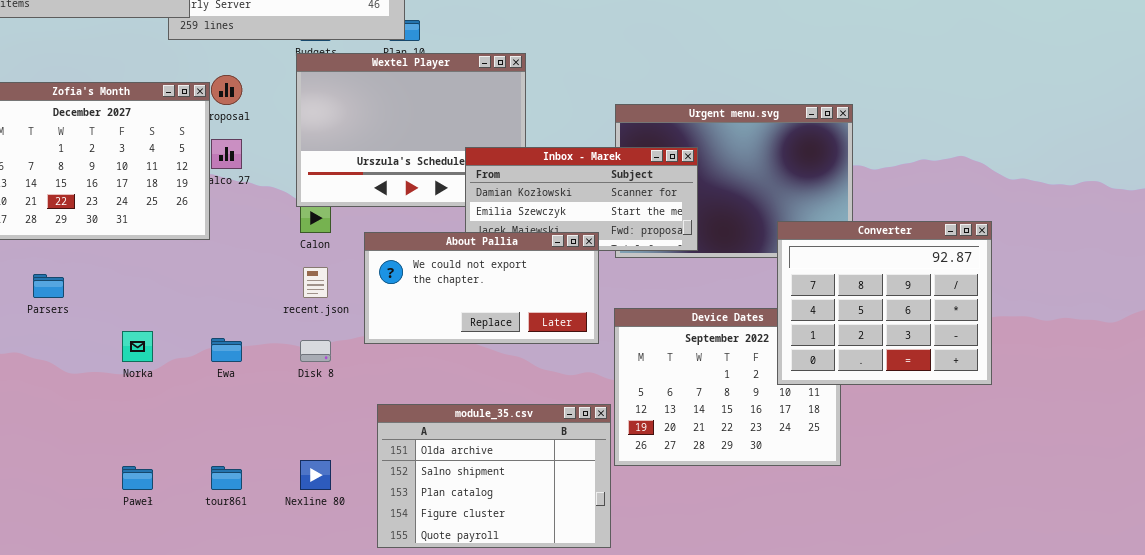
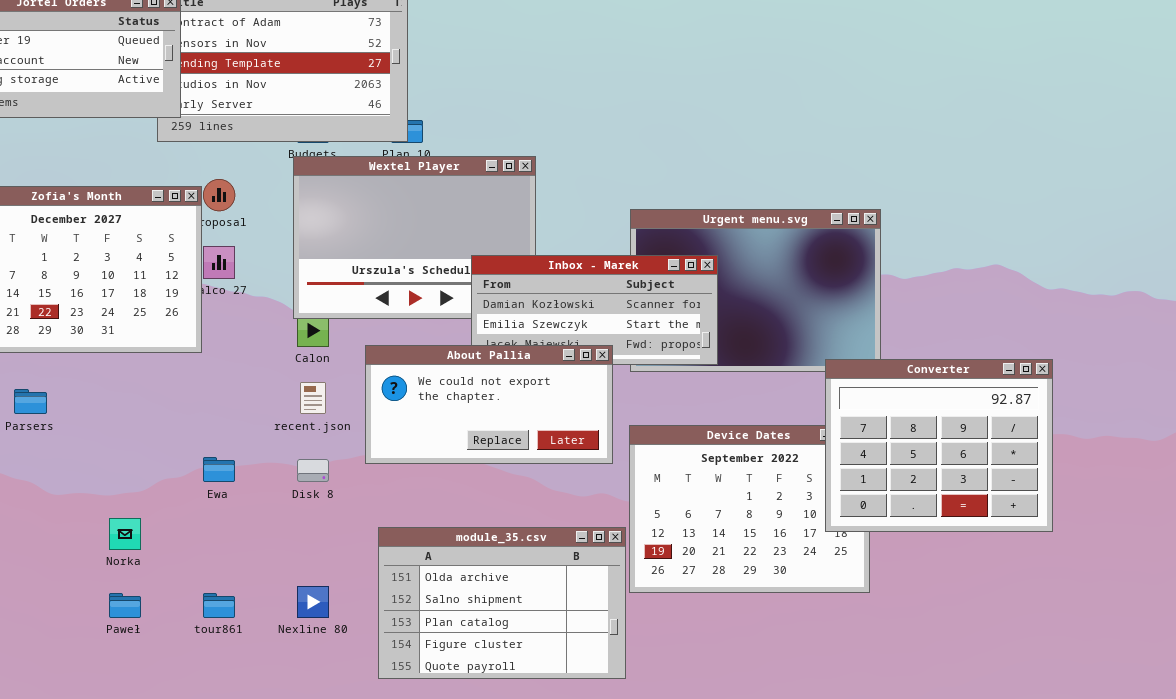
Converter: [777,221,992,385] -> [825,359,1053,532], moved
Norka: [122,331,153,362] -> [109,518,141,550], moved

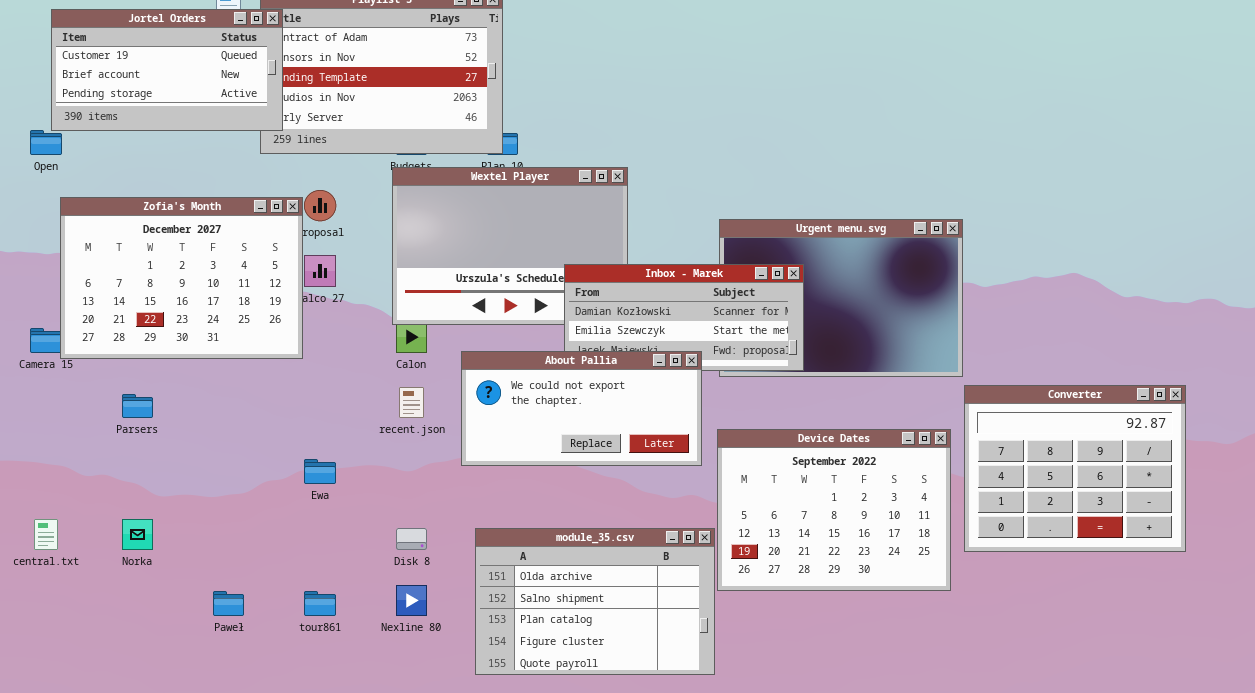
Converter: [825,359,1053,532] -> [964,385,1186,552], moved
Disk 8: [297,459,329,482] -> [396,528,427,550], moved
Norka: [109,518,141,550] -> [122,519,153,550], moved

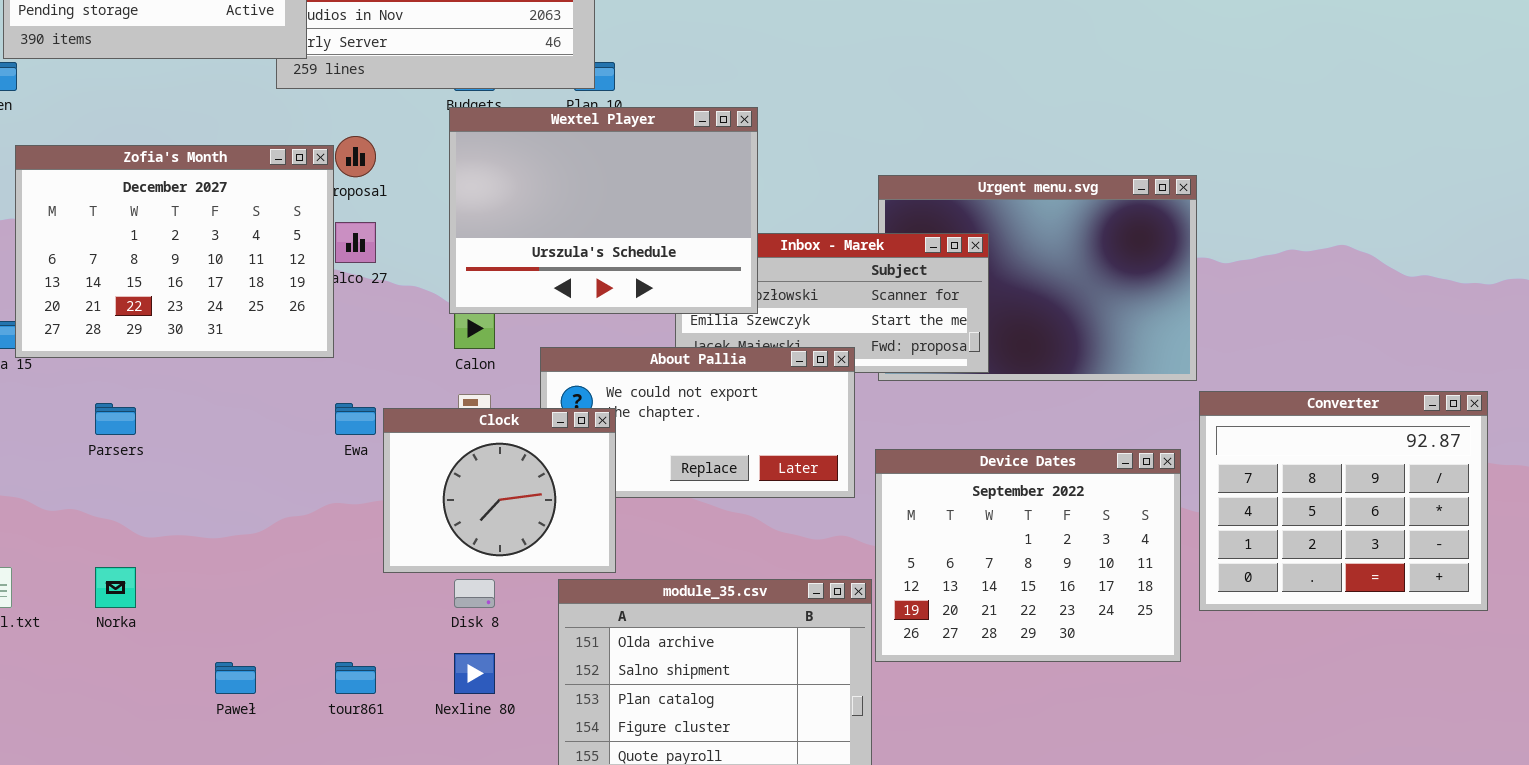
Wextel Player: [392,167,628,325] -> [449,107,758,314], raised
Clock: none -> [383,408,616,573], opened
Ewa: [304,459,336,484] -> [335,403,376,435], moved

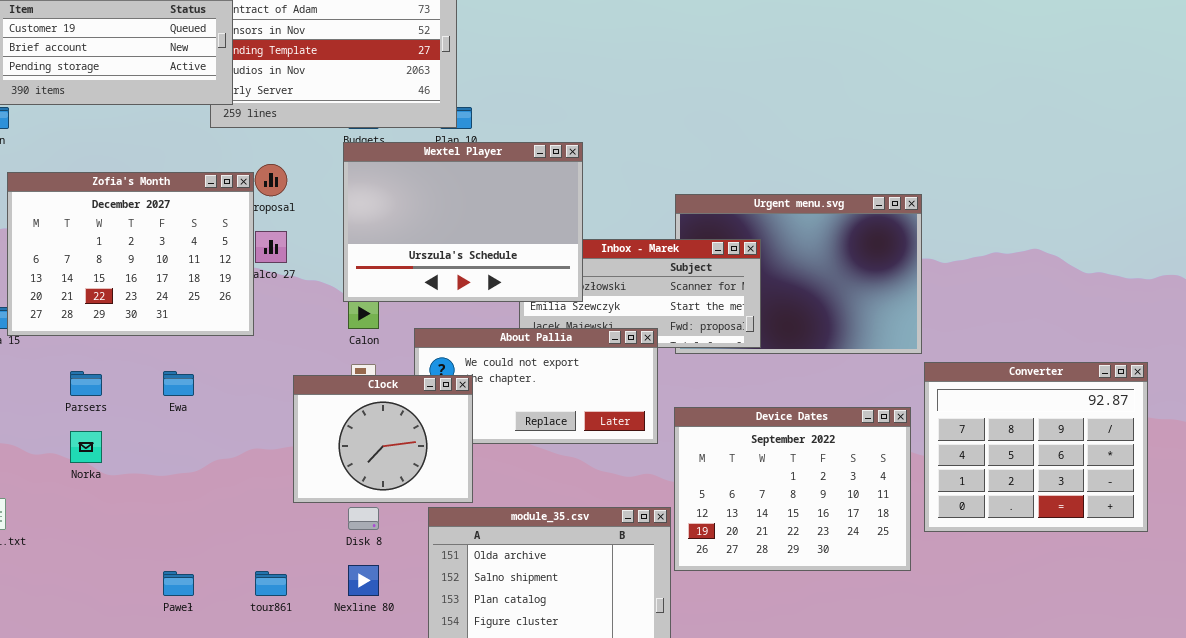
Ewa: [335,403,376,435] -> [163,371,194,396], moved
Norka: [95,567,136,608] -> [70,431,102,463], moved

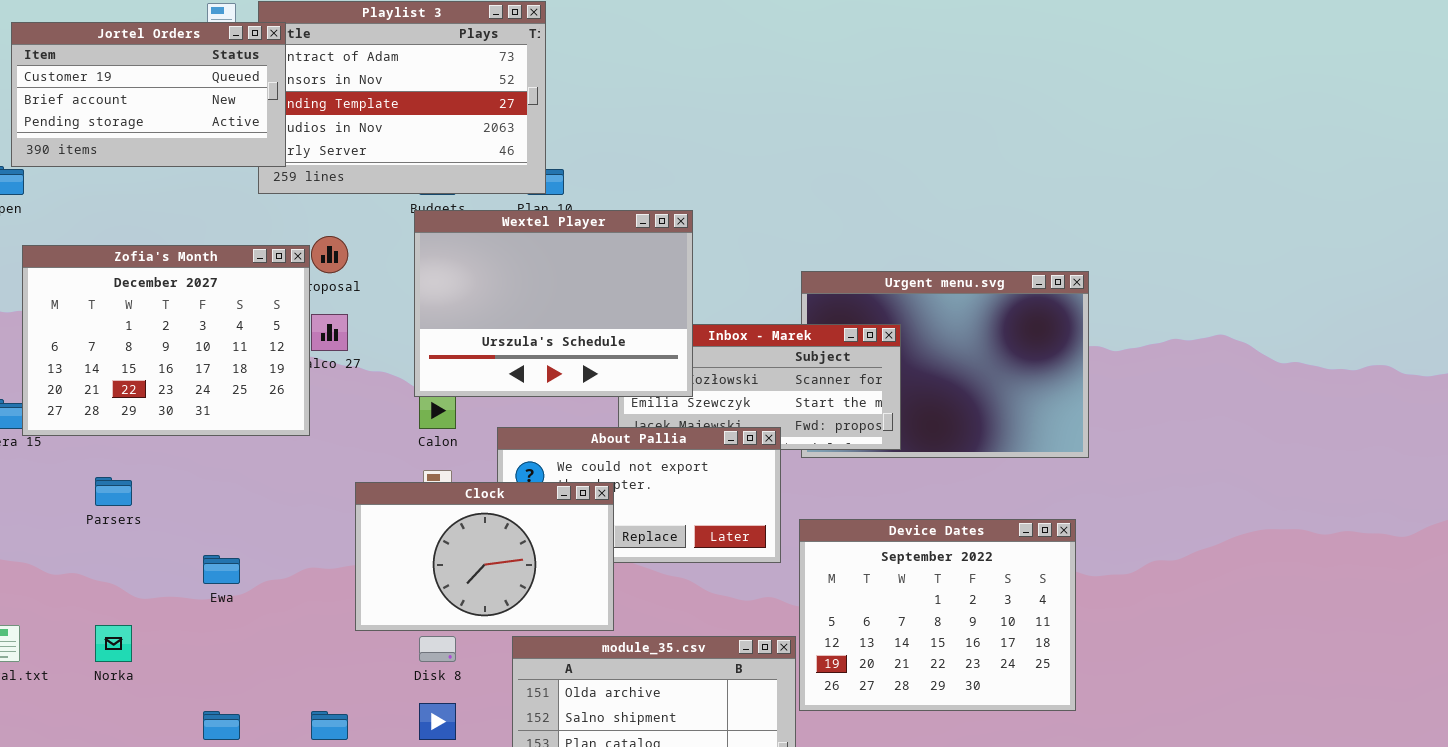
Converter: [924,362,1148,532] -> none, closed
Ewa: [163,371,194,396] -> [203,555,240,584], moved
Clock: [293,375,473,503] -> [355,482,614,631], resized
Norka: [70,431,102,463] -> [95,625,132,662], moved

